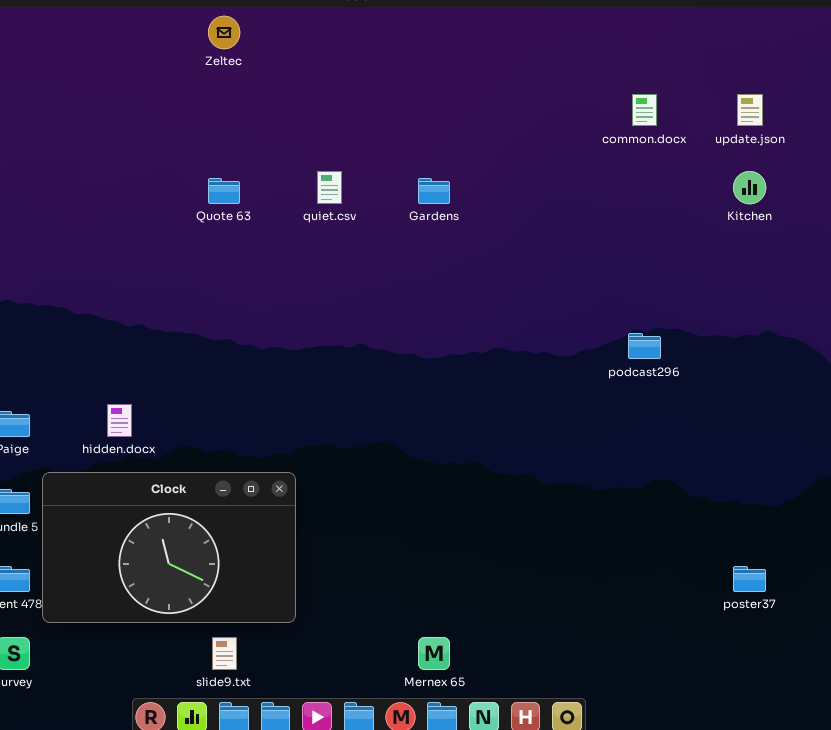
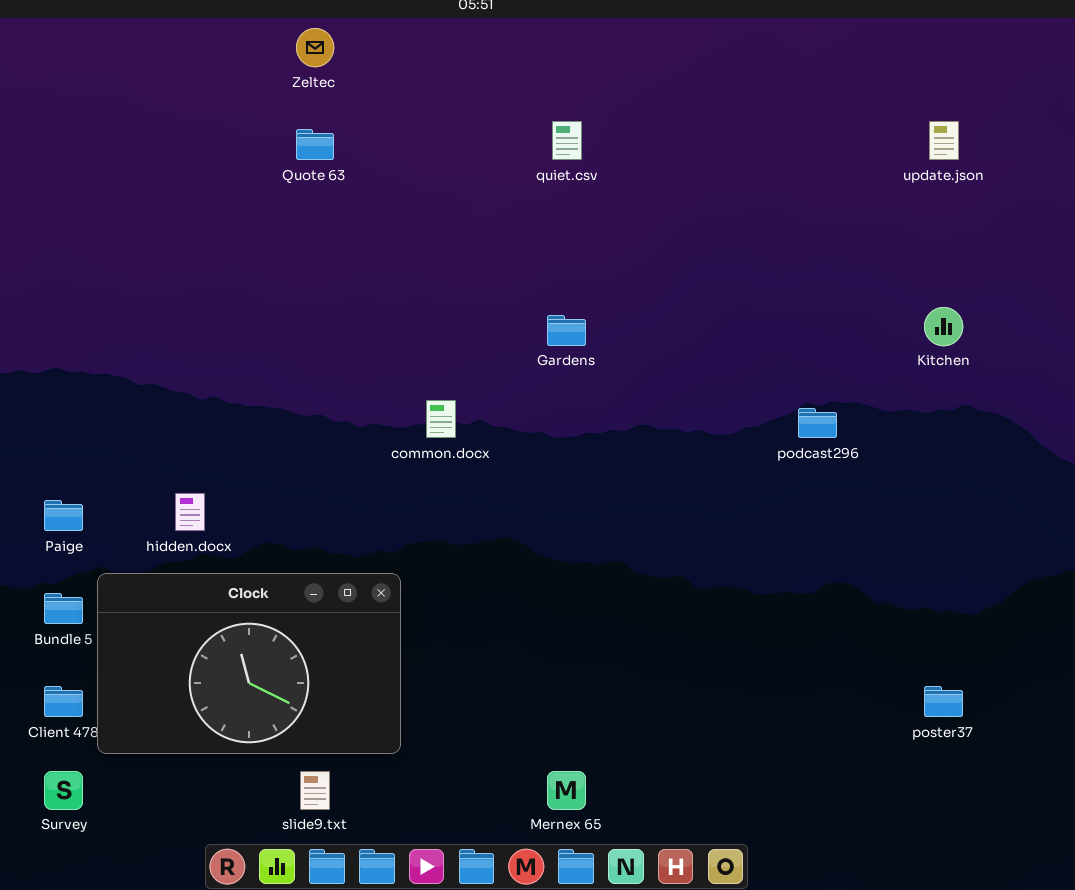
common.docx: [632,94,657,126] -> [426,400,456,438], moved
quiet.csv: [317,171,342,204] -> [552,121,582,160], moved
Kitchen: [733,171,766,204] -> [924,307,963,346], moved
Quote 63: [208,178,240,204] -> [296,129,334,160], moved
Gardens: [418,178,450,204] -> [547,315,586,346], moved

